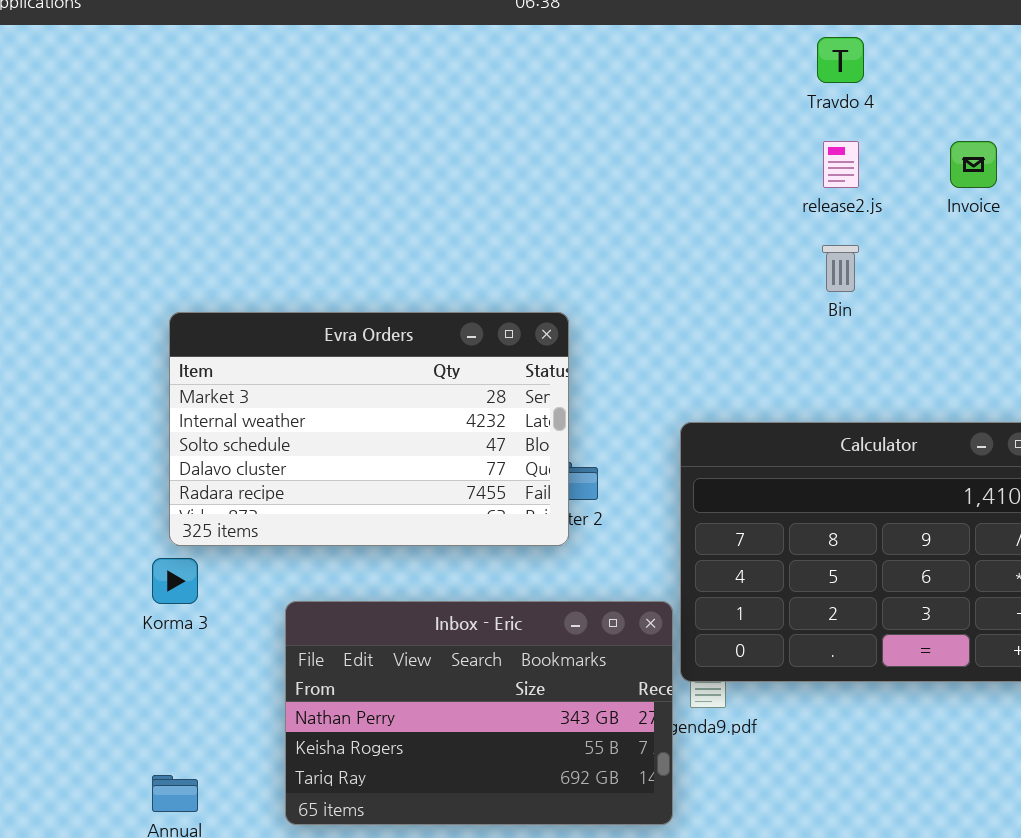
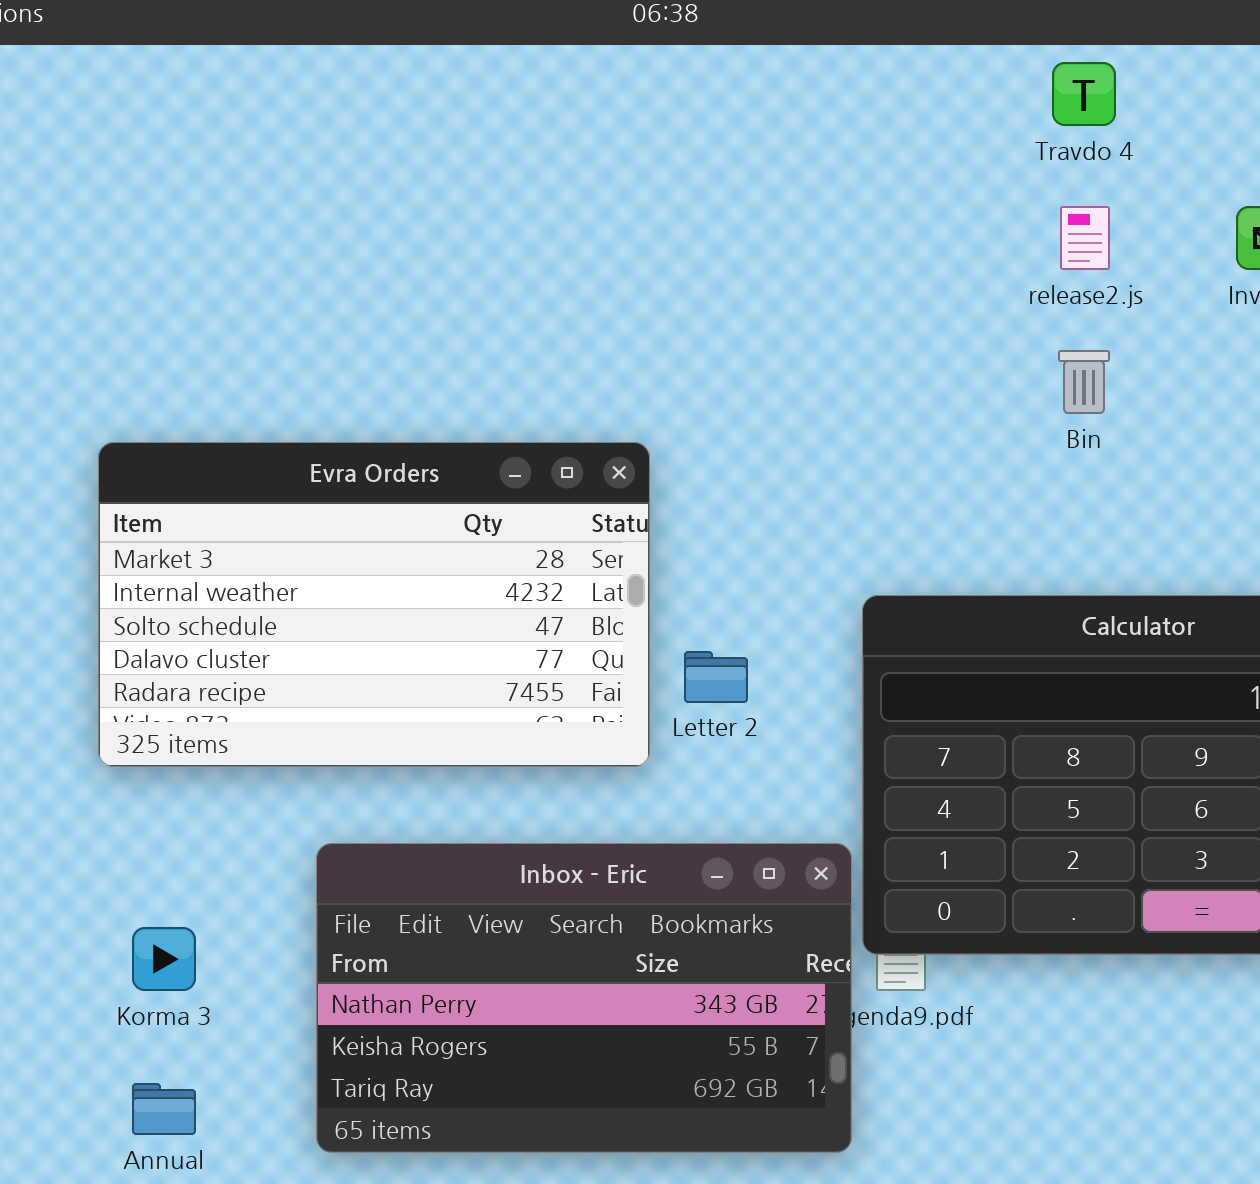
Evra Orders: [169,312,569,546] -> [98,442,650,767], moved
Korma 3: [152,558,198,604] -> [132,927,196,991], moved

